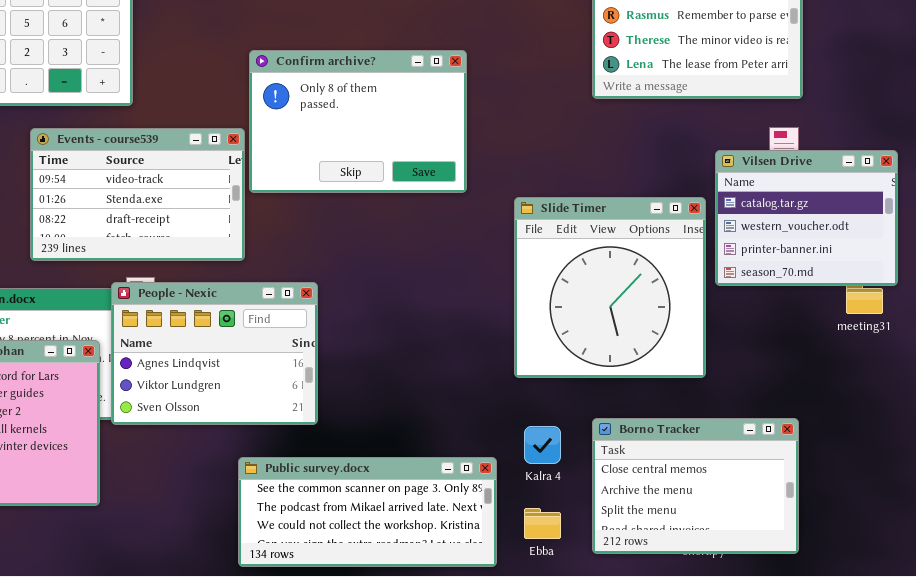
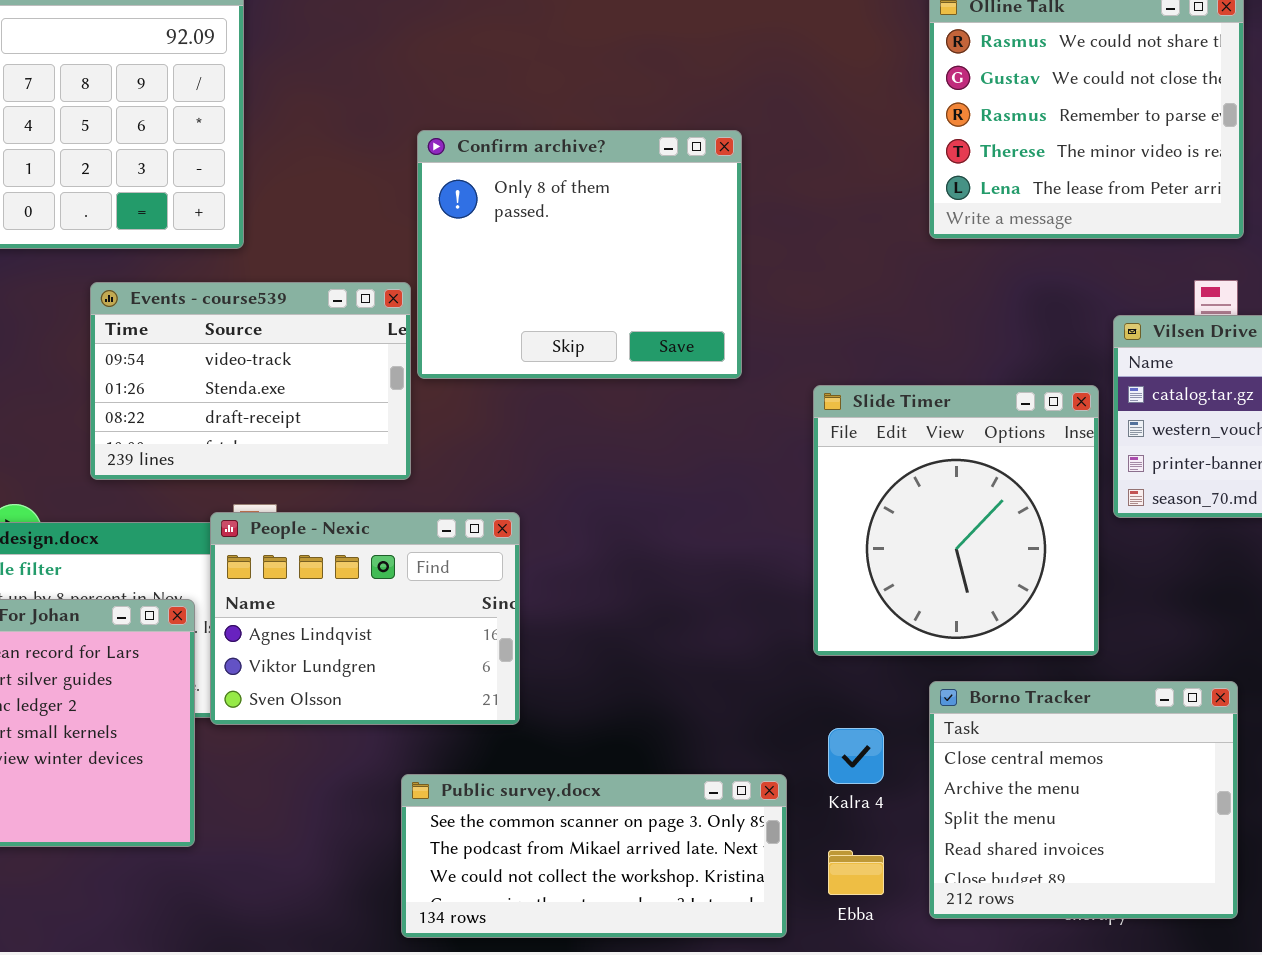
Confirm archive?: [249,50,467,193] -> [417,130,742,379], resized
Borno Tracker: [592,418,799,554] -> [929,681,1238,919], resized

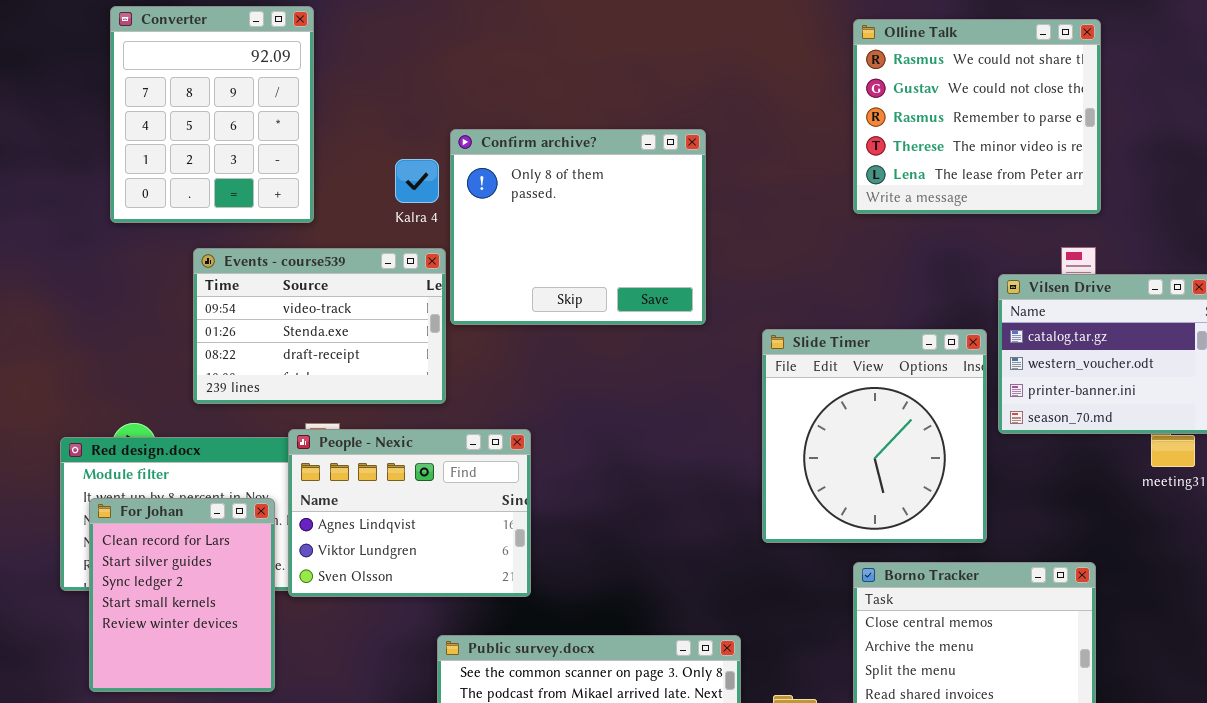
Kalra 4: [828,728,884,784] -> [395,159,439,203], moved

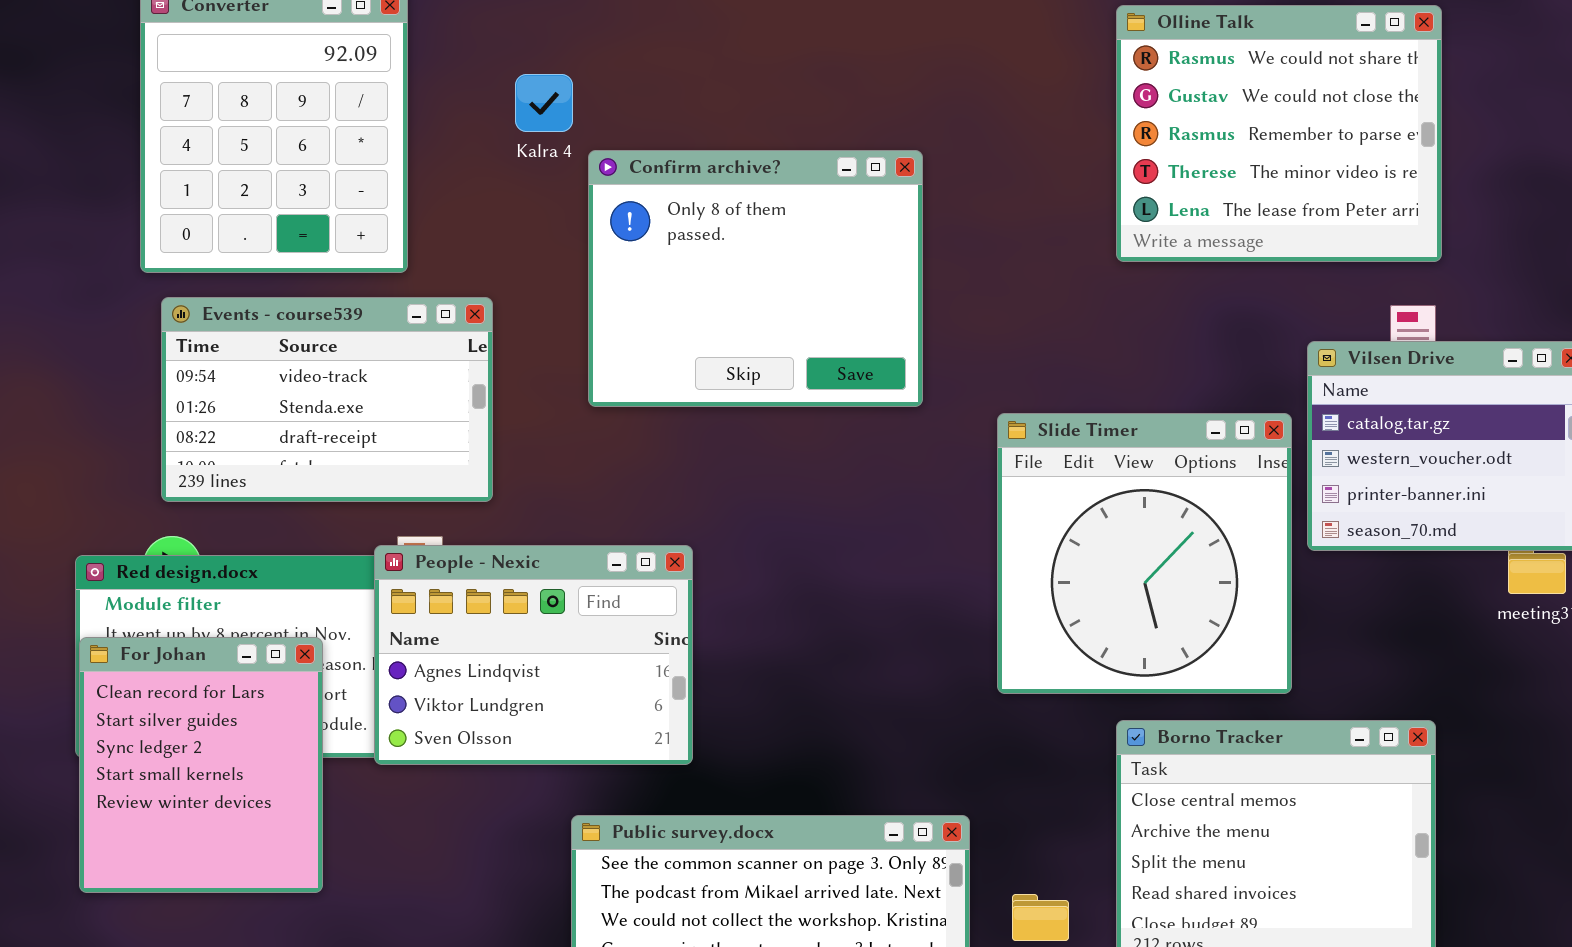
Kalra 4: [395,159,439,203] -> [515,74,573,132], moved
Events - course539: [193,248,446,404] -> [161,297,493,502], moved
For Johan: [89,498,275,692] -> [79,637,323,893], moved

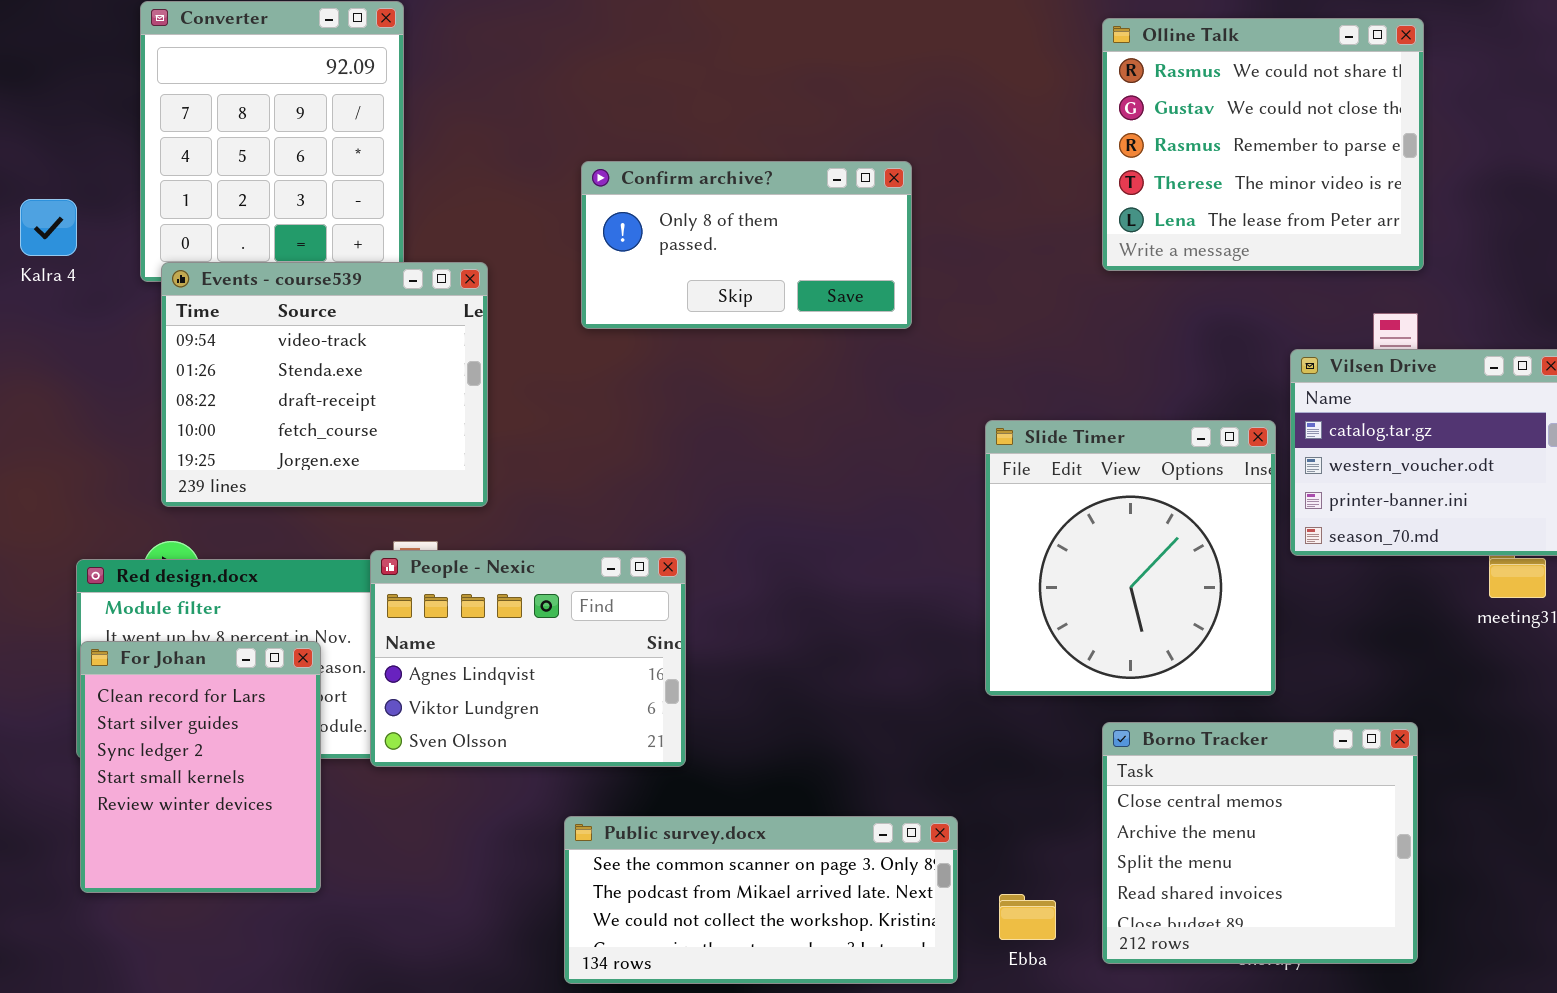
Kalra 4: [515,74,573,132] -> [20,199,77,256], moved
Confirm archive?: [588,150,923,407] -> [581,161,912,329], resized
Events - course539: [161,297,493,502] -> [161,262,488,507], resized

